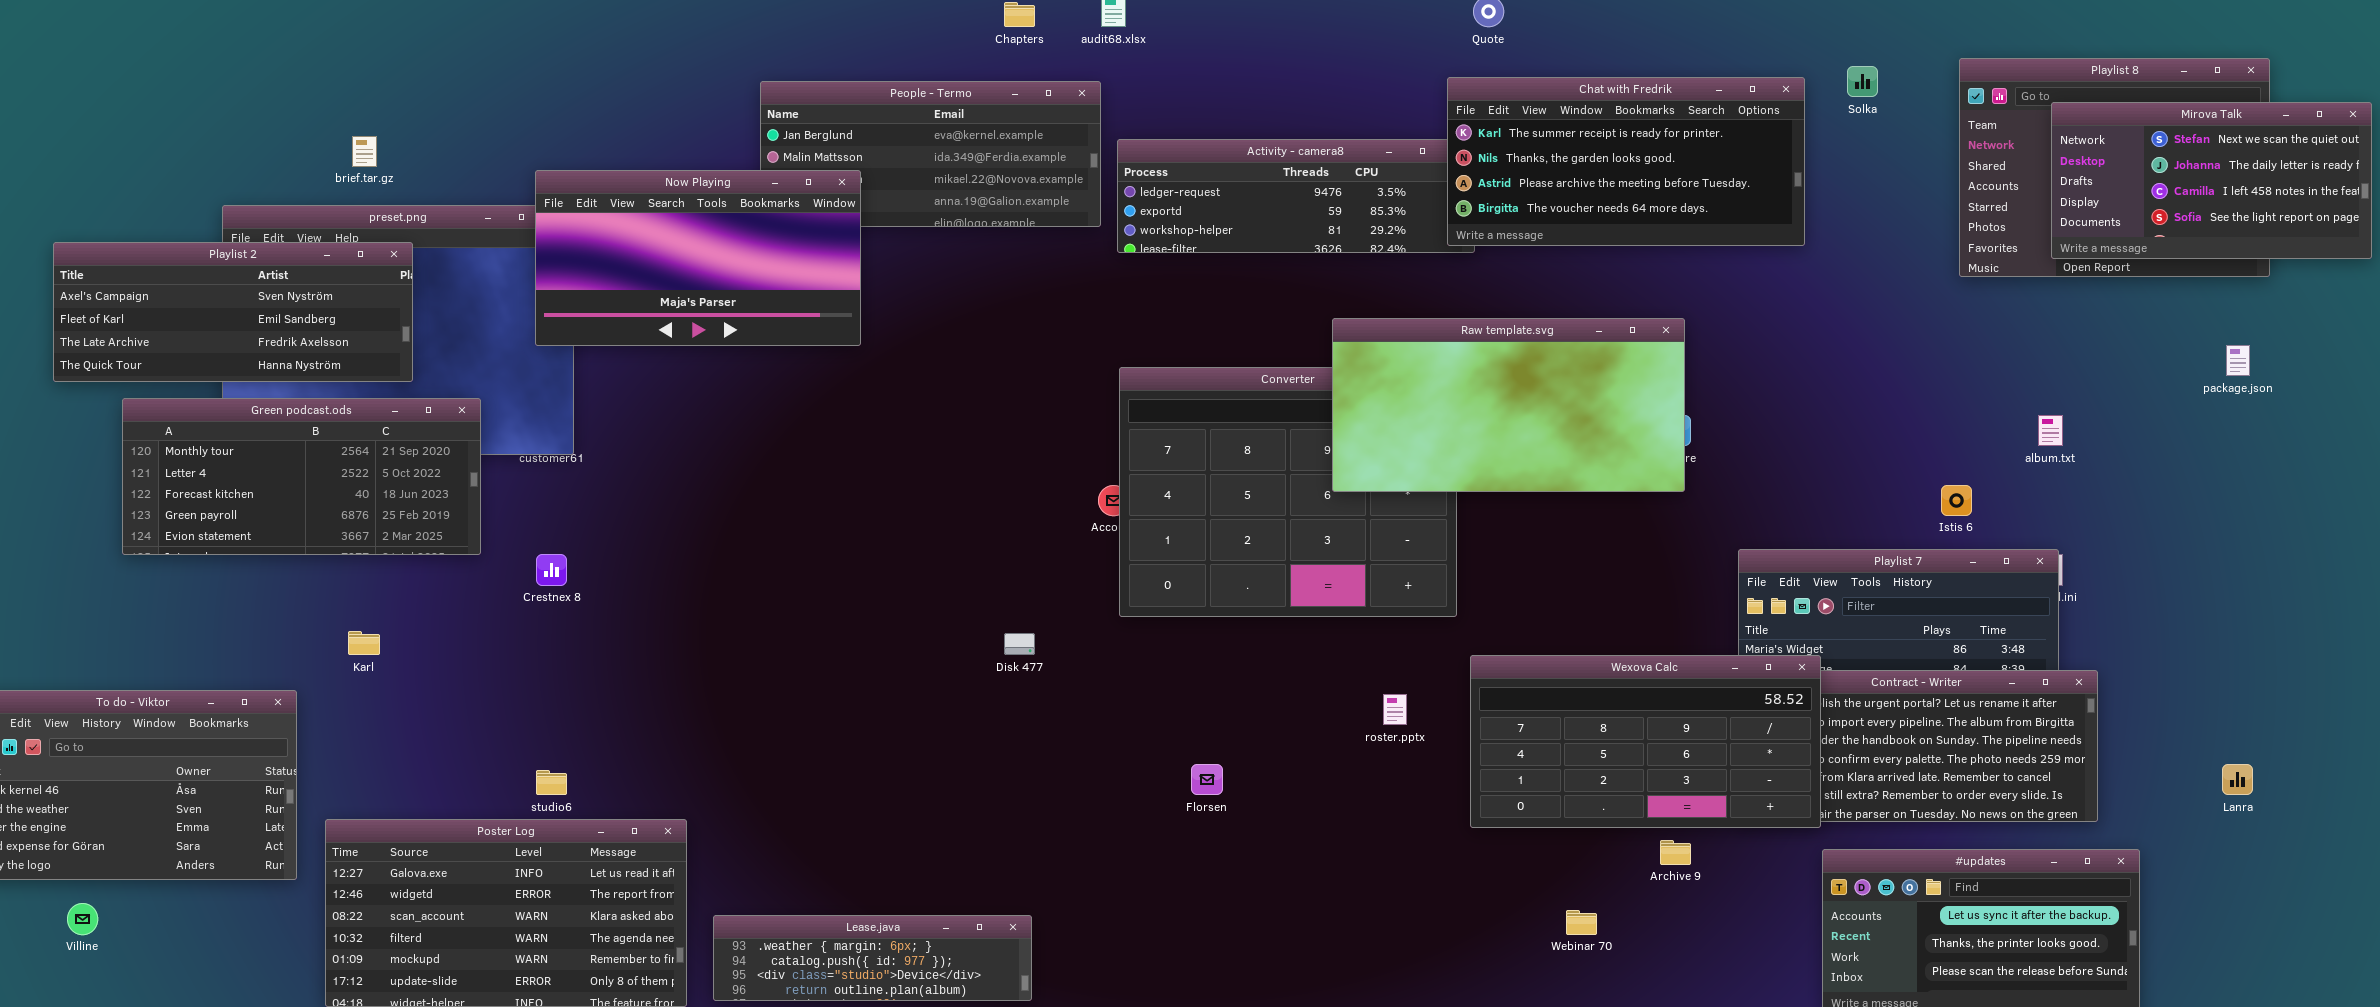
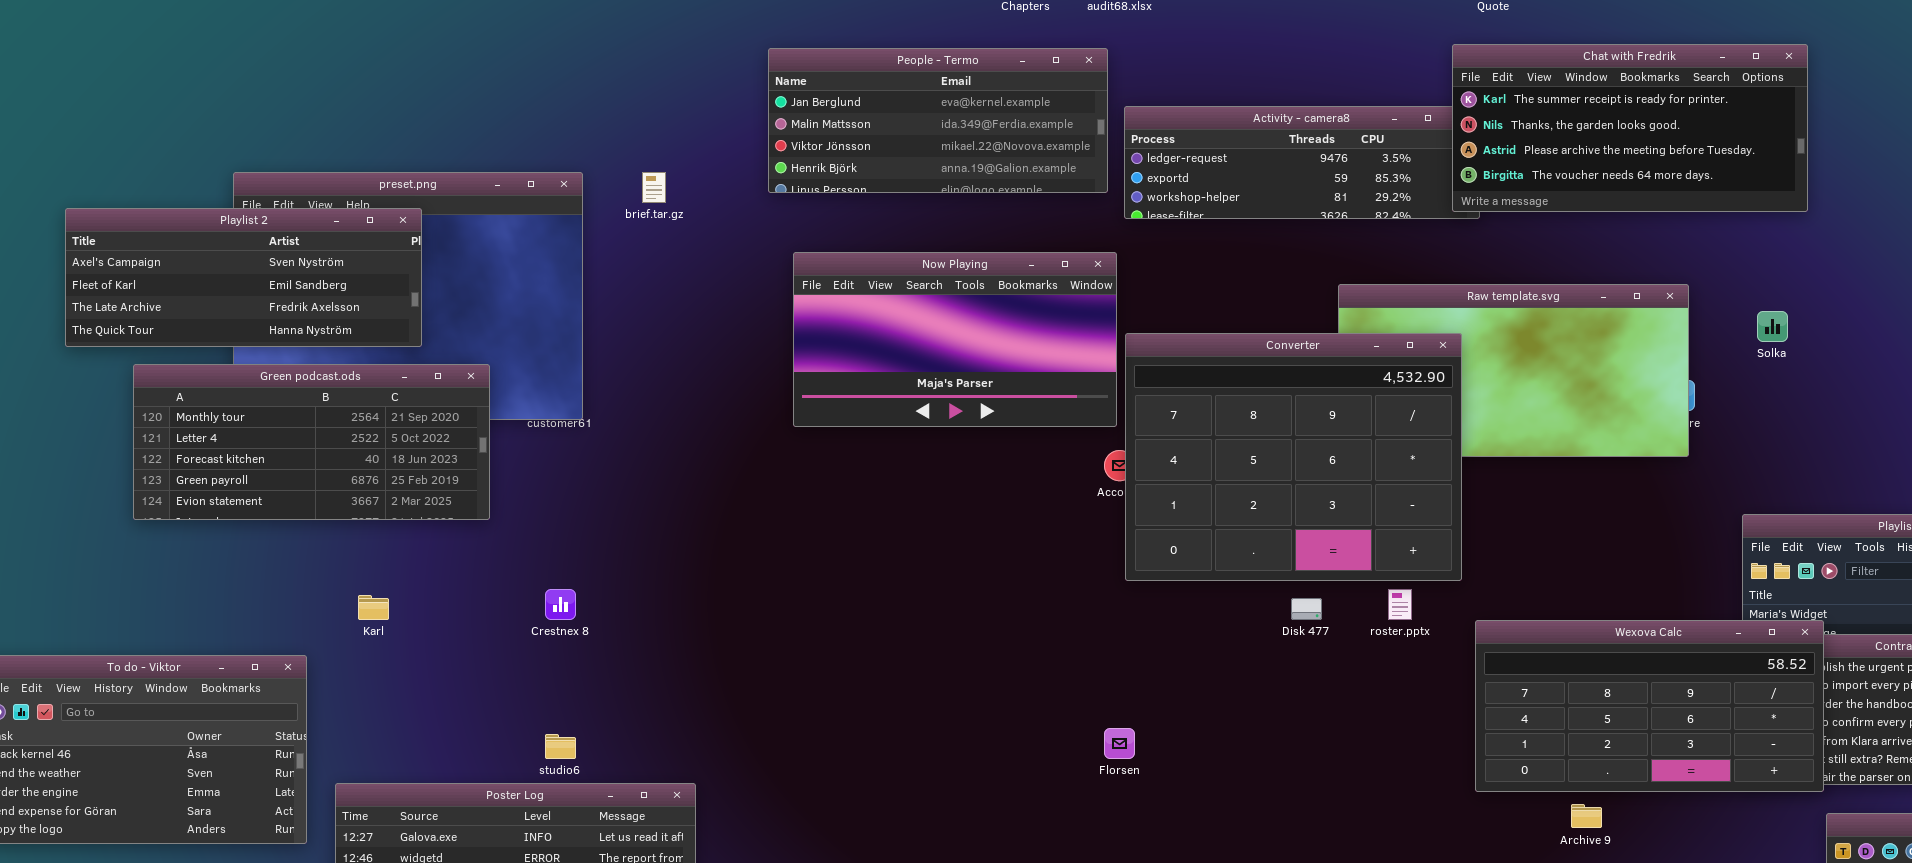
Solka: [1847,66,1878,97] -> [1757,311,1788,342], moved
brief.tar.gz: [352,136,377,167] -> [642,172,666,203], moved
Now Playing: [535,170,861,346] -> [793,252,1117,427], moved
Converter: [1119,367,1457,617] -> [1125,333,1462,581], raised
Crestnex 8: [536,554,567,586] -> [545,589,576,620], moved
Disk 477: [1004,633,1035,655] -> [1291,598,1322,620], moved
roster.pptx: [1383,694,1407,725] -> [1388,589,1412,620], moved
Florsen: [1191,764,1223,795] -> [1104,728,1135,759], moved
Archive 9: [1660,840,1691,865] -> [1571,804,1602,828], moved

